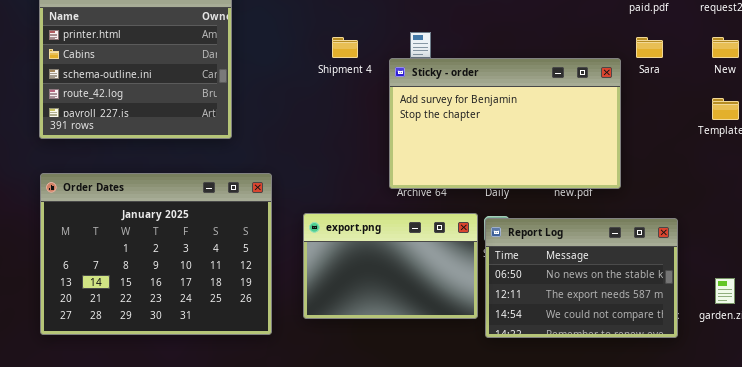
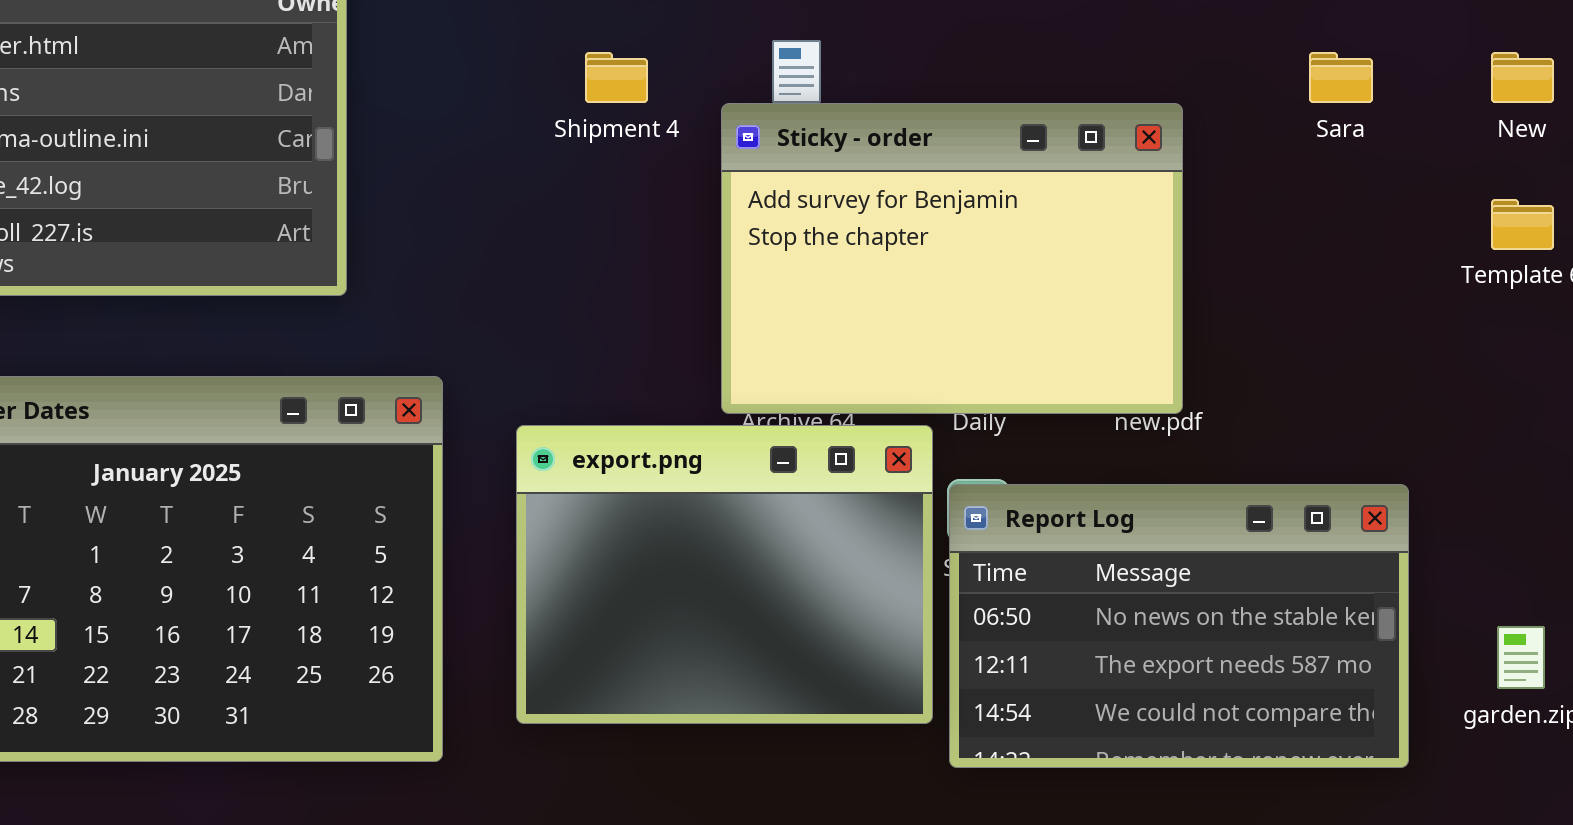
Sticky - order: [389,58,621,189] -> [721,103,1183,414], resized
export.png: [303,213,478,319] -> [516,425,933,724], resized

